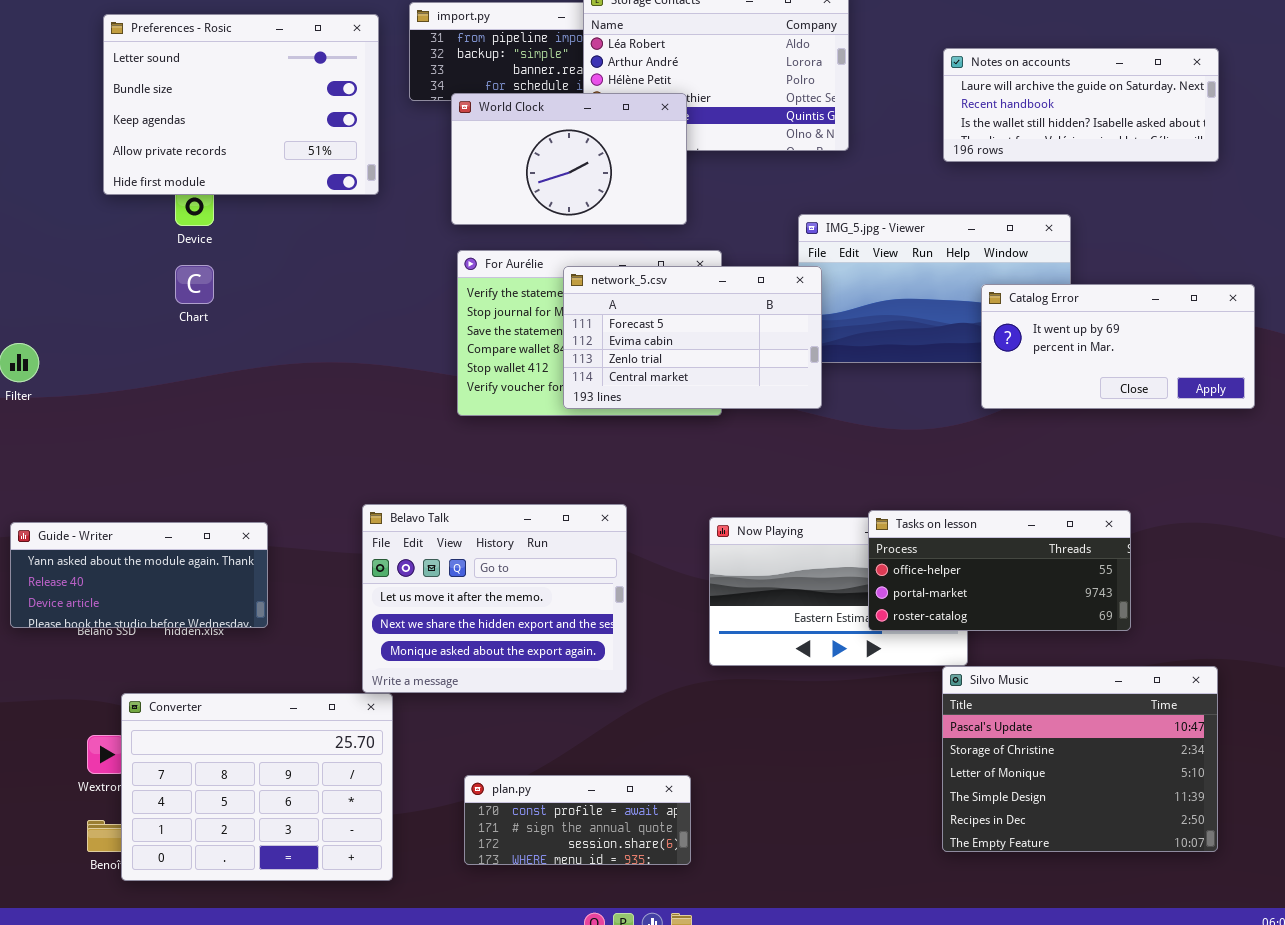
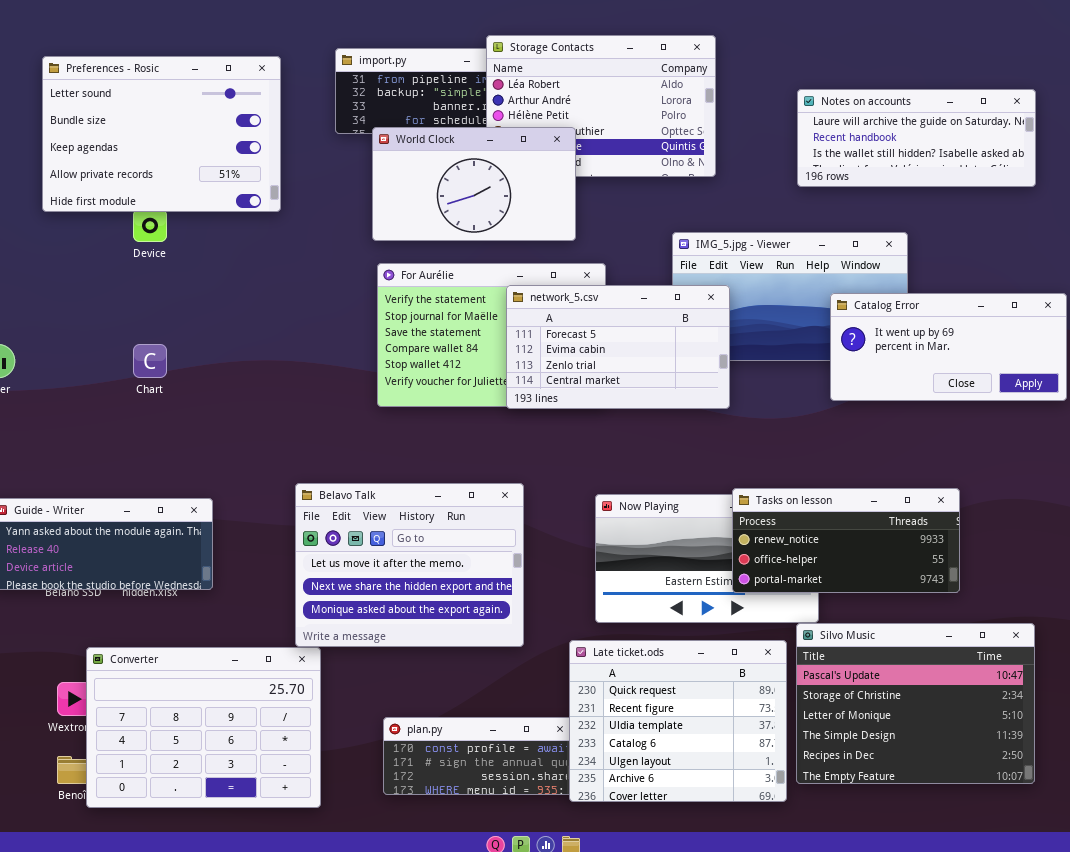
Preferences - Rosic: [103,14,379,195] -> [42,56,281,212], moved
Chart: [175,265,214,304] -> [133,344,167,378], moved
network_5.csv: [563,266,822,409] -> [506,285,730,409], moved
Tasks on lesson: [868,510,1131,631] -> [732,488,960,593], scrolled up 1 row
Late ticket.ods: none -> [569,640,787,802], opened

